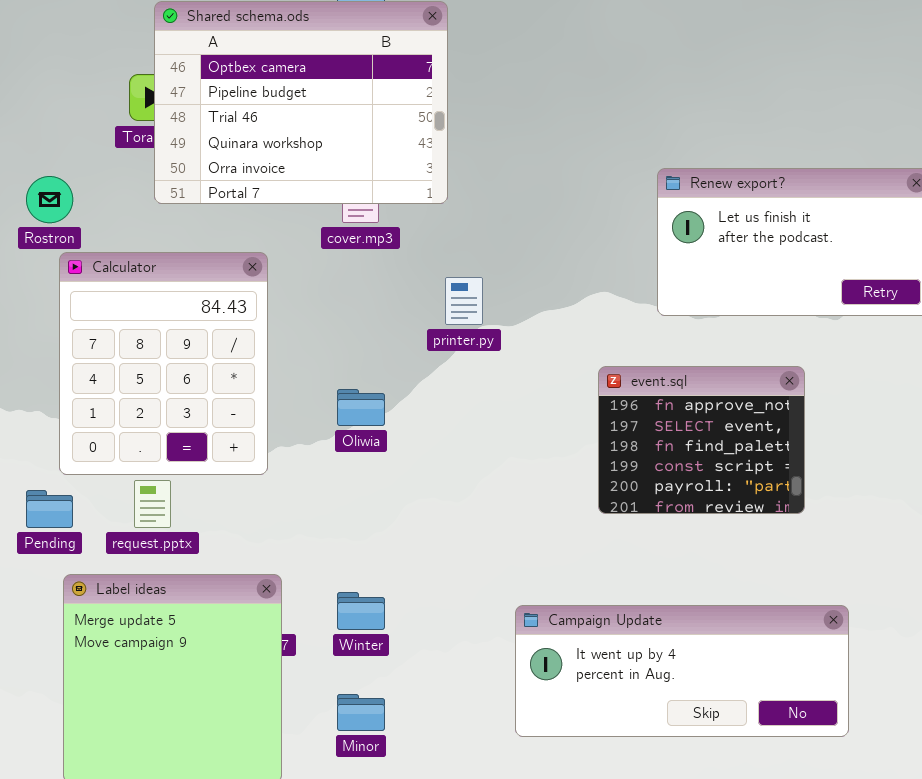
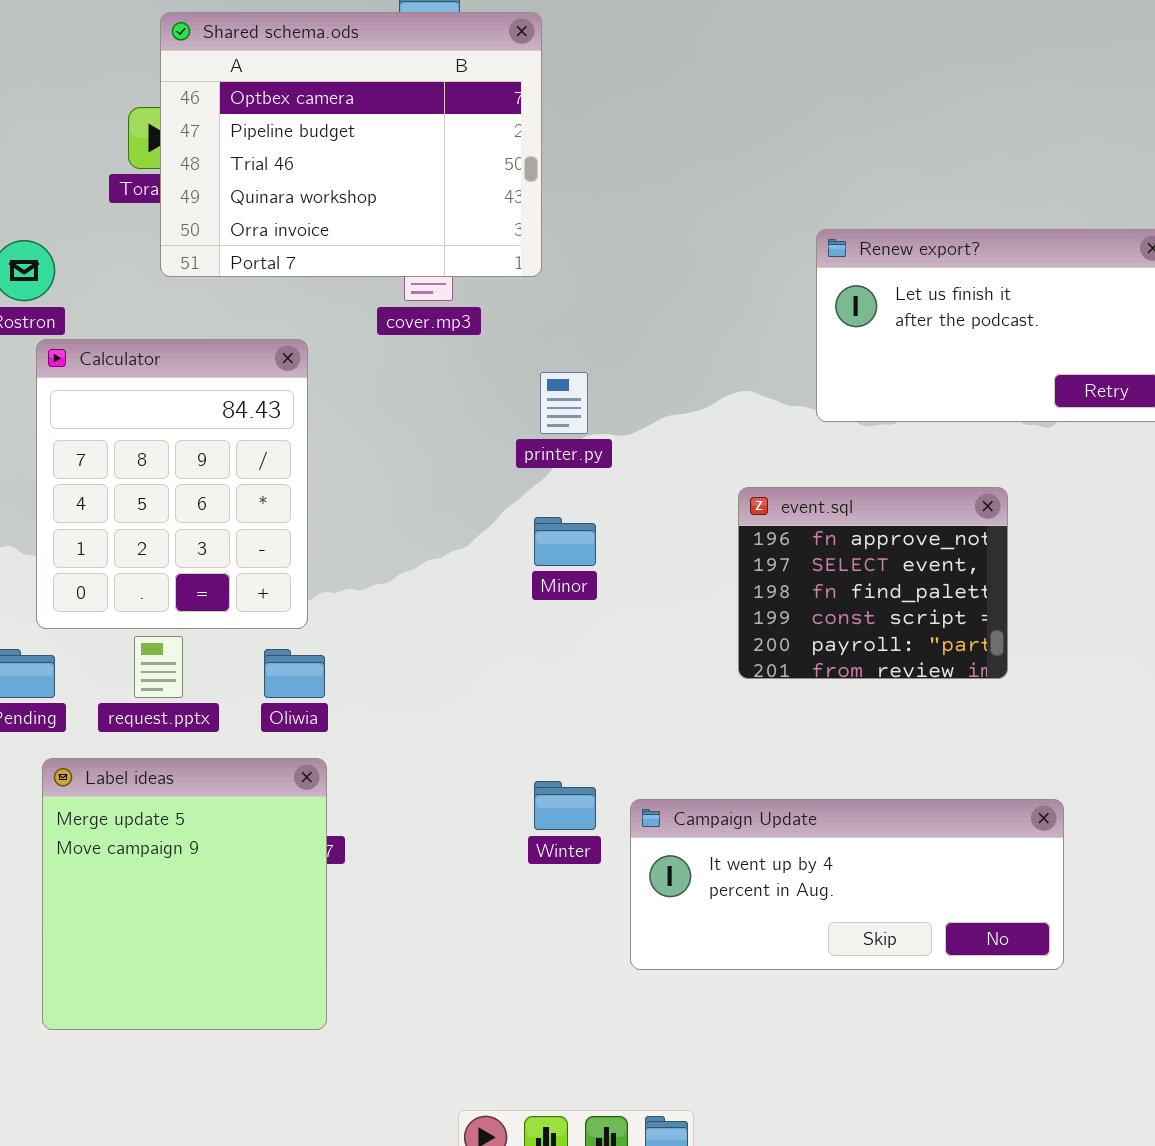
Oliwia: [337,389,385,426] -> [264,649,325,698], moved
Winter: [337,592,385,630] -> [534,781,596,830], moved
Minor: [337,694,385,731] -> [534,517,596,566], moved

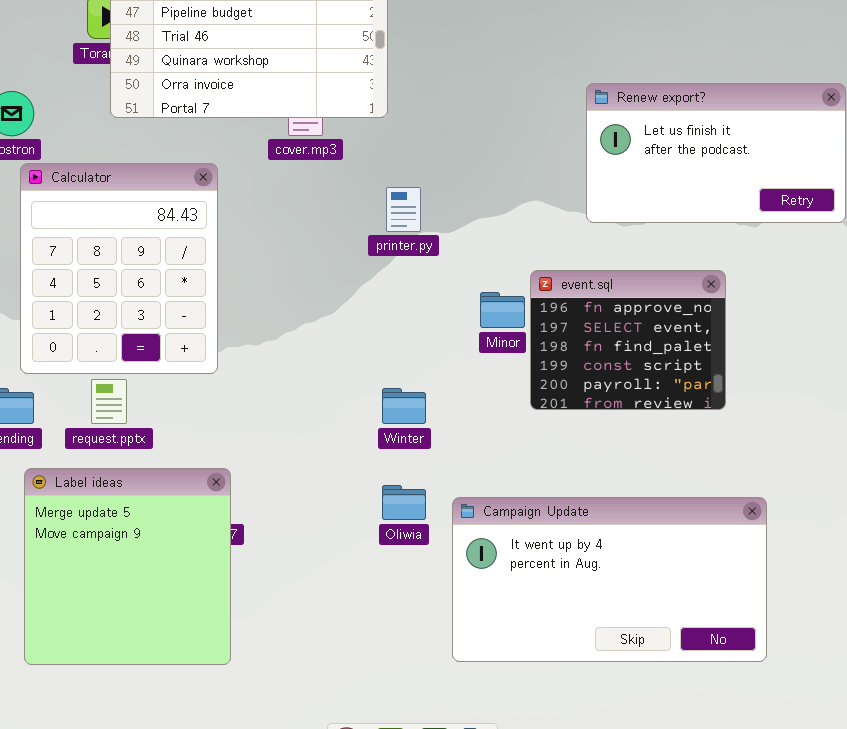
Minor: [534,517,596,566] -> [480,292,525,328], moved
Oliwia: [264,649,325,698] -> [382,485,426,520], moved
Winter: [534,781,596,830] -> [382,388,426,424], moved
Campaign Update: [630,799,1064,970] -> [452,497,767,662], resized

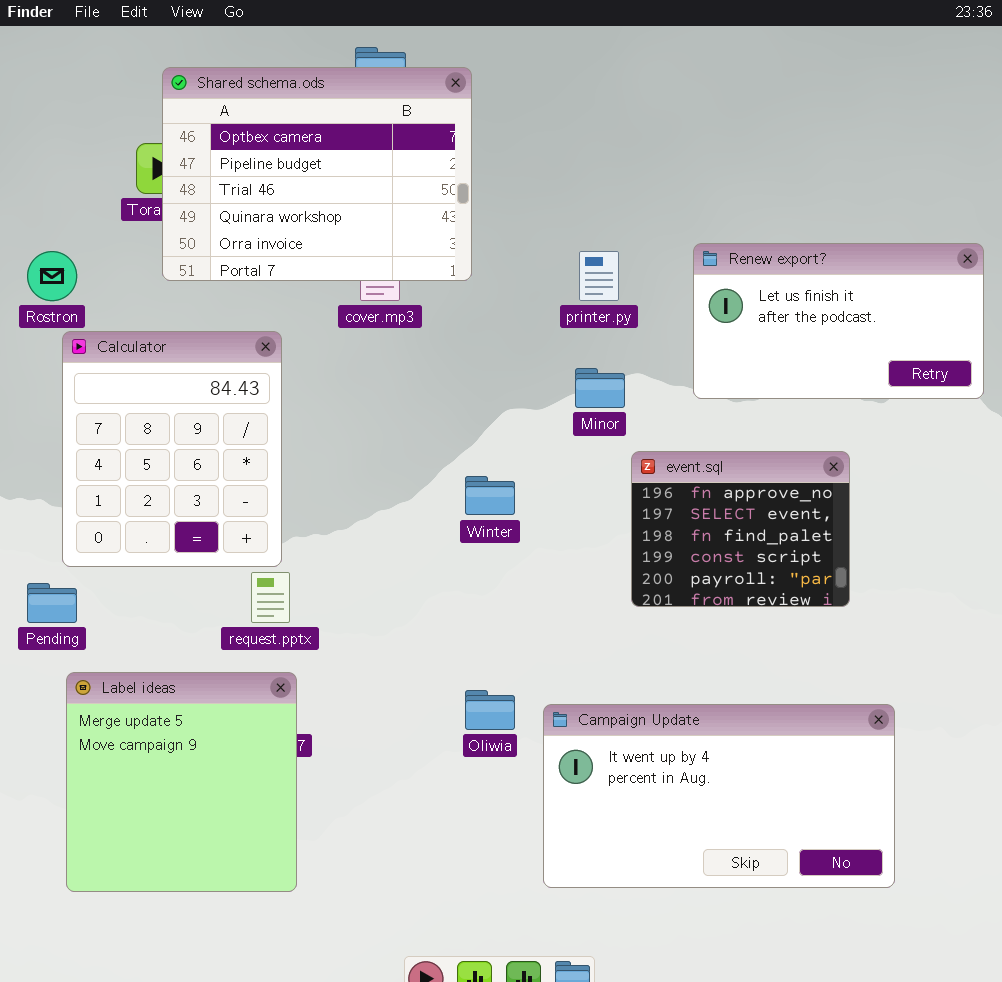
printer.py: [386,187,421,232] -> [579,251,619,301], moved
Minor: [480,292,525,328] -> [575,368,625,408], moved
request.pptx: [91,379,127,424] -> [251,572,290,623], moved
Winter: [382,388,426,424] -> [465,476,515,515], moved

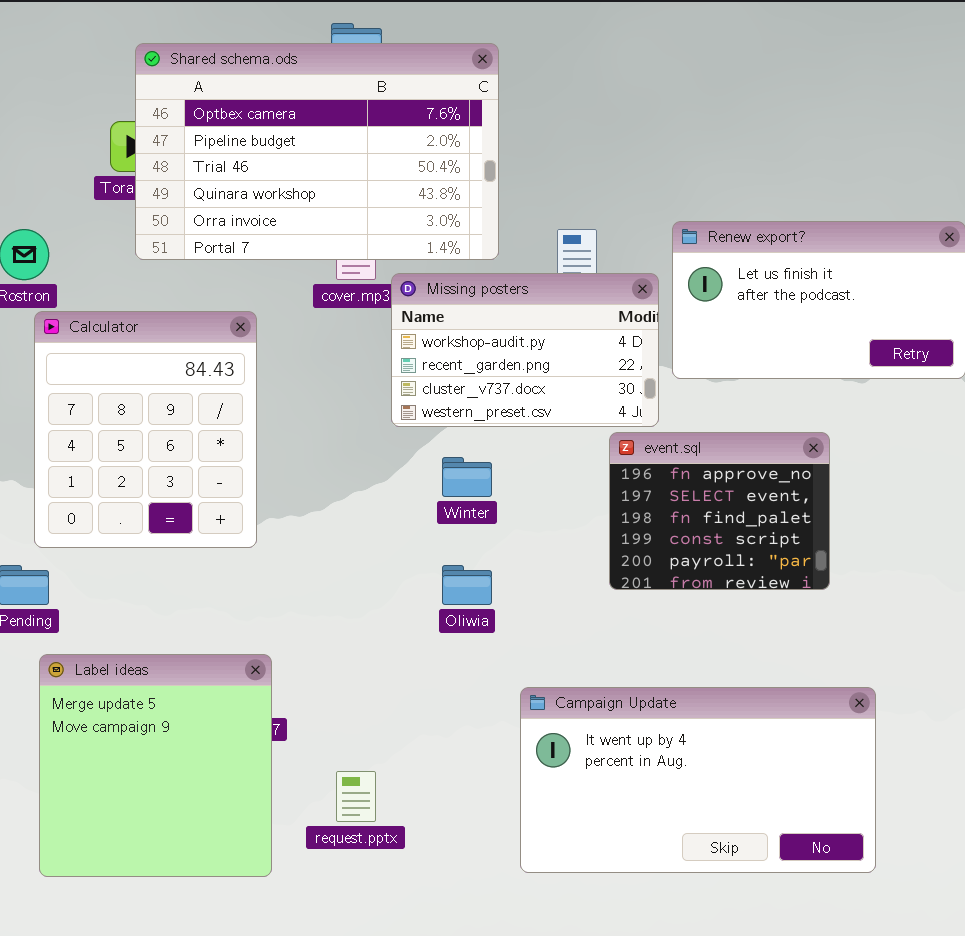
Shared schema.ods: [162,67,472,281] -> [135,43,499,260], resized
Missing posters: none -> [391,273,659,427], opened
request.pptx: [251,572,290,623] -> [336,771,376,822], moved
Oliwia: [465,690,515,730] -> [442,565,492,605], moved

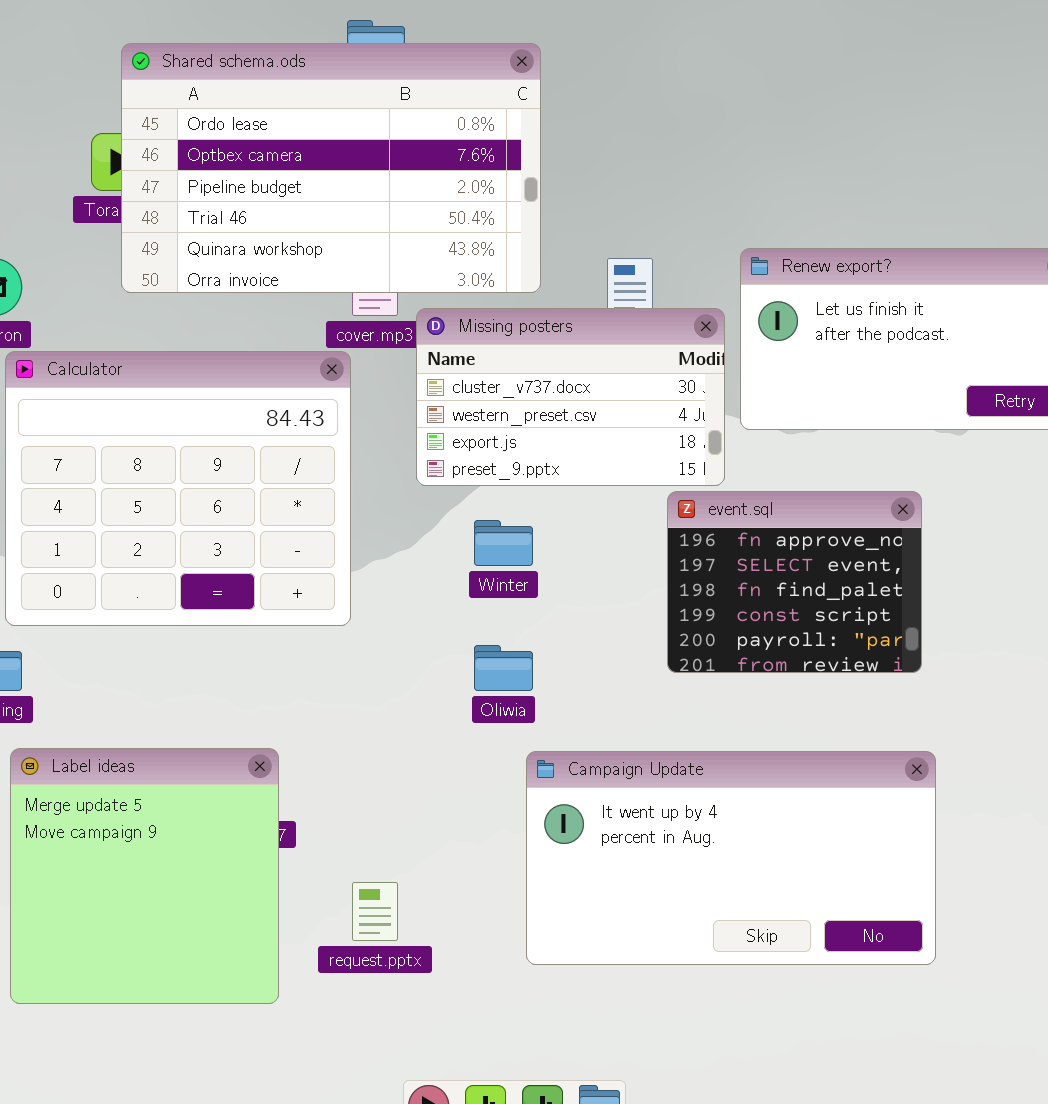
Shared schema.ods: [135,43,499,260] -> [121,43,541,293], scrolled up 1 row
Missing posters: [391,273,659,427] -> [416,308,725,486], scrolled down 2 rows
Calculator: [34,311,257,548] -> [5,351,351,626], resized
Campaign Update: [520,687,876,873] -> [526,751,936,965], moved

